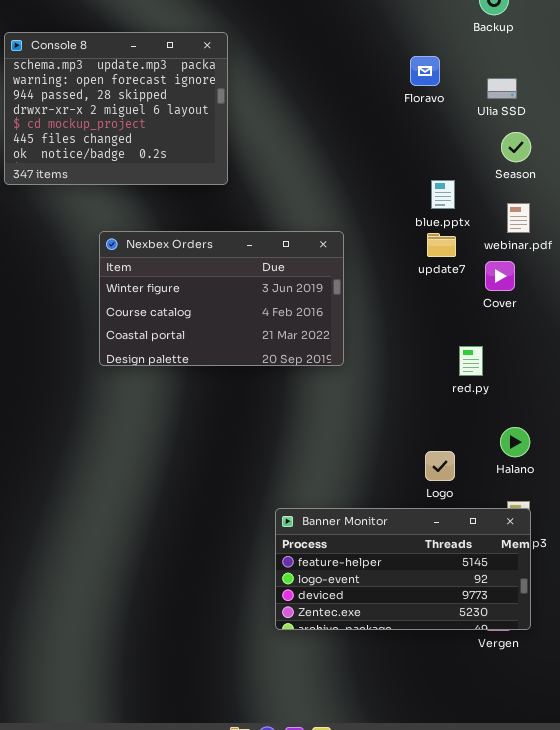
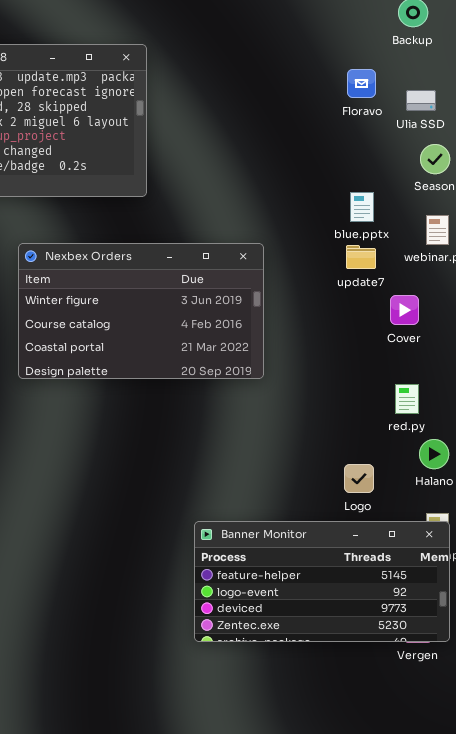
Floravo: [410,56,440,86] -> [347,69,376,98], moved
Cover: [485,261,515,291] -> [390,295,419,325], moved
red.py: [459,346,483,376] -> [395,384,419,414], moved

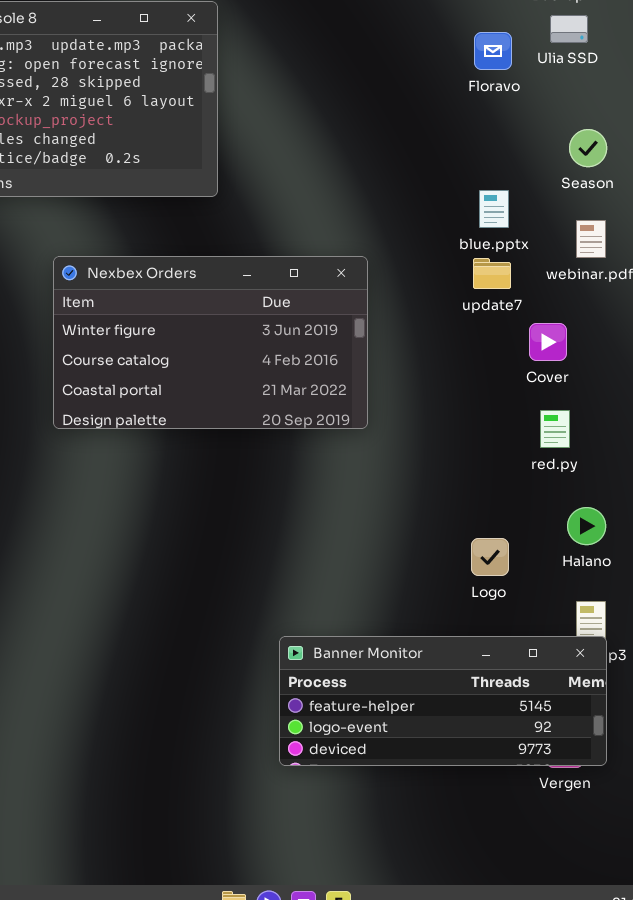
Ulia SSD: [406,90,436,111] -> [550,15,588,43], moved
red.py: [395,384,419,414] -> [540,410,570,448], moved
Banner Monitor: [194,521,450,642] -> [279,636,607,766], resized

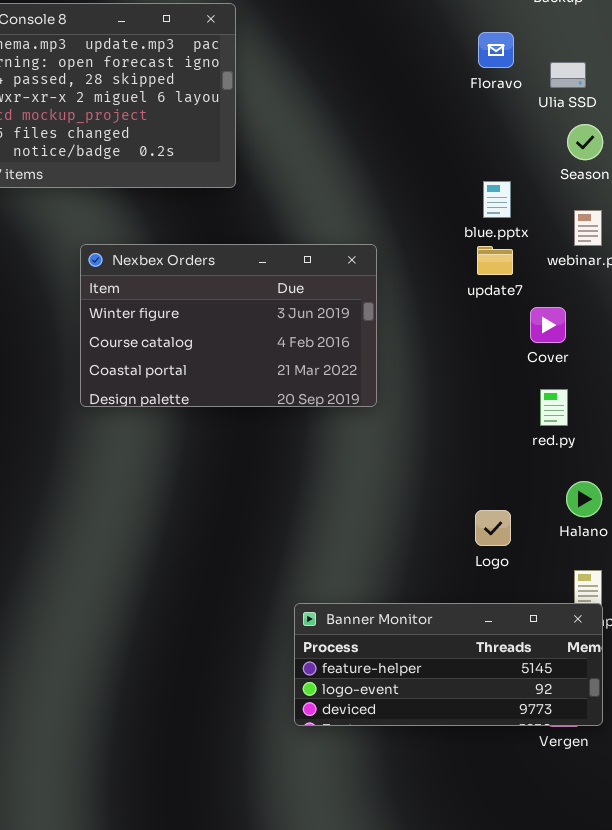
Ulia SSD: [550,15,588,43] -> [550,62,586,88], moved

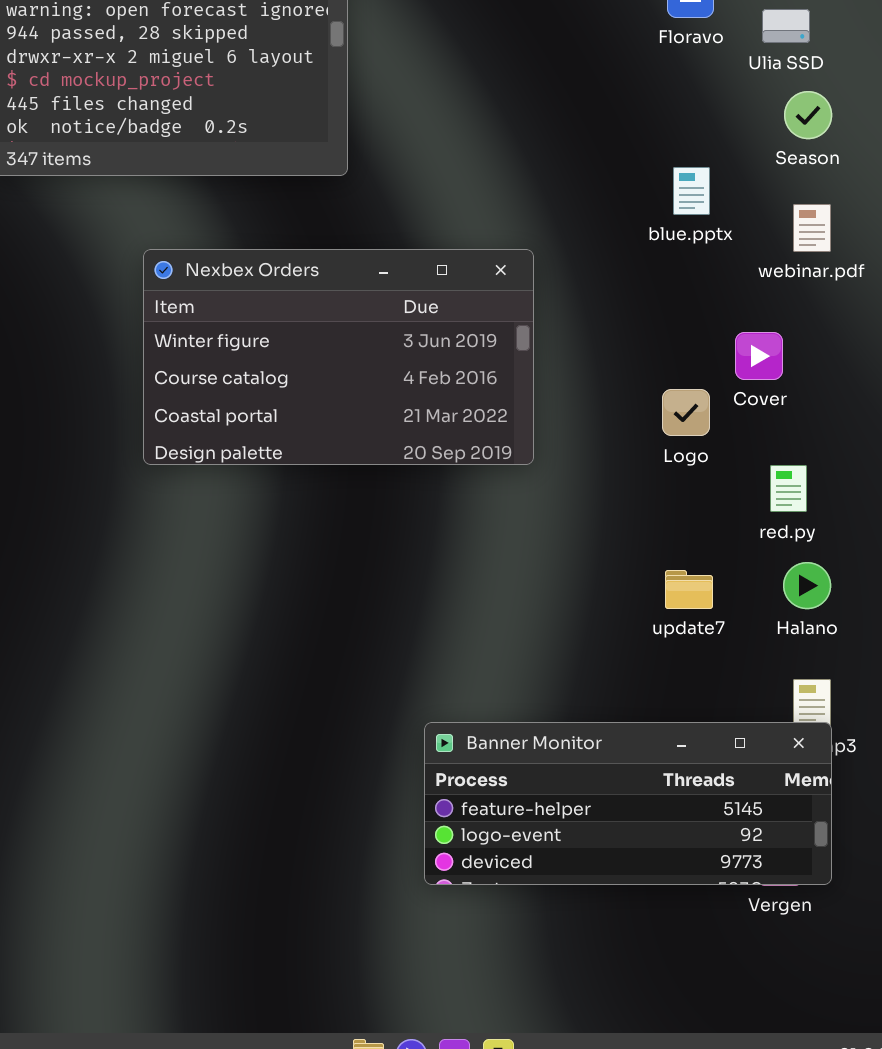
update7: [477,246,513,275] -> [665,570,713,609], moved
red.py: [540,389,568,426] -> [770,465,807,512], moved
Logo: [475,510,511,546] -> [662,389,710,436], moved

